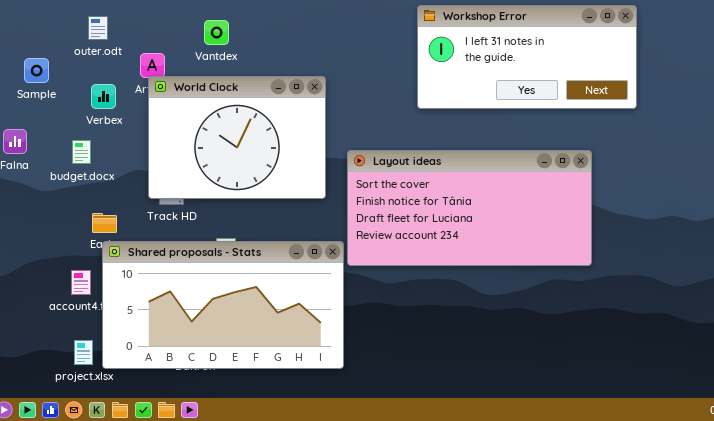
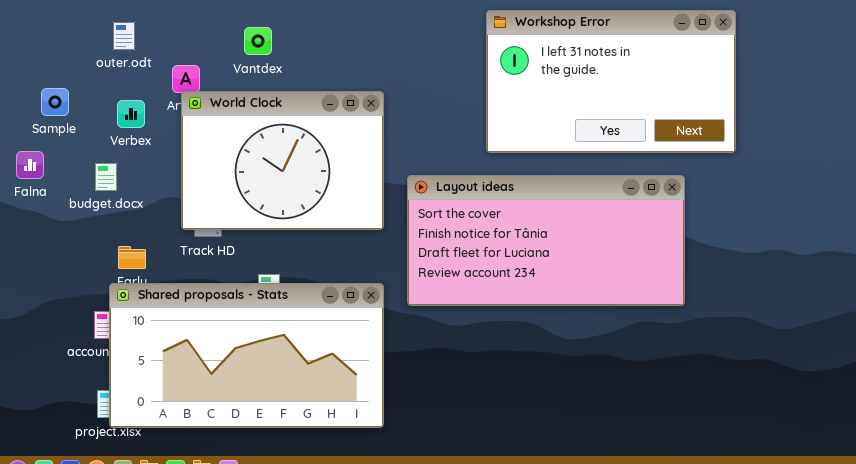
Workshop Error: [417,5,637,109] -> [486,10,736,153], resized
Sample: [24,58,49,83] -> [41,88,69,116], moved
Shared proposals - Stats: [102,241,344,369] -> [109,283,384,428], moved

